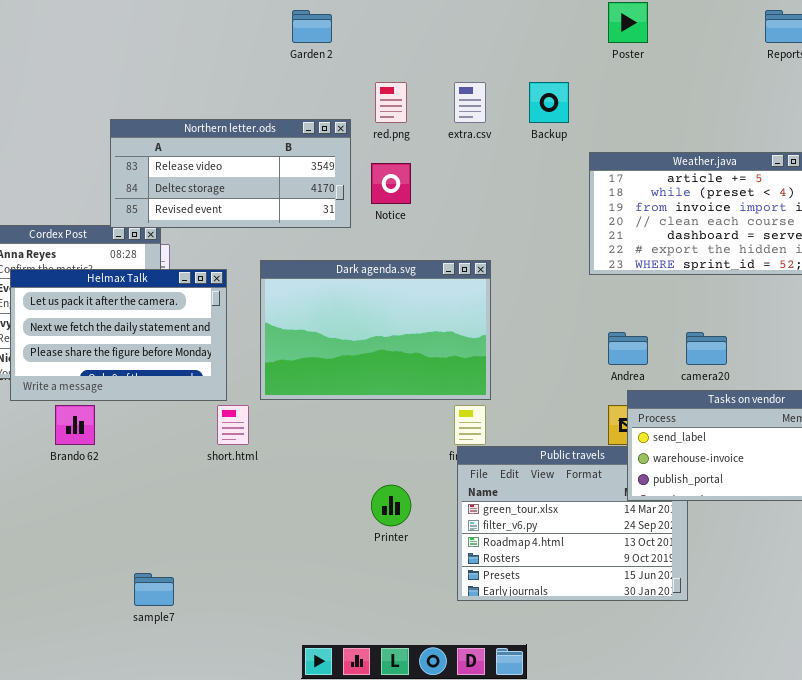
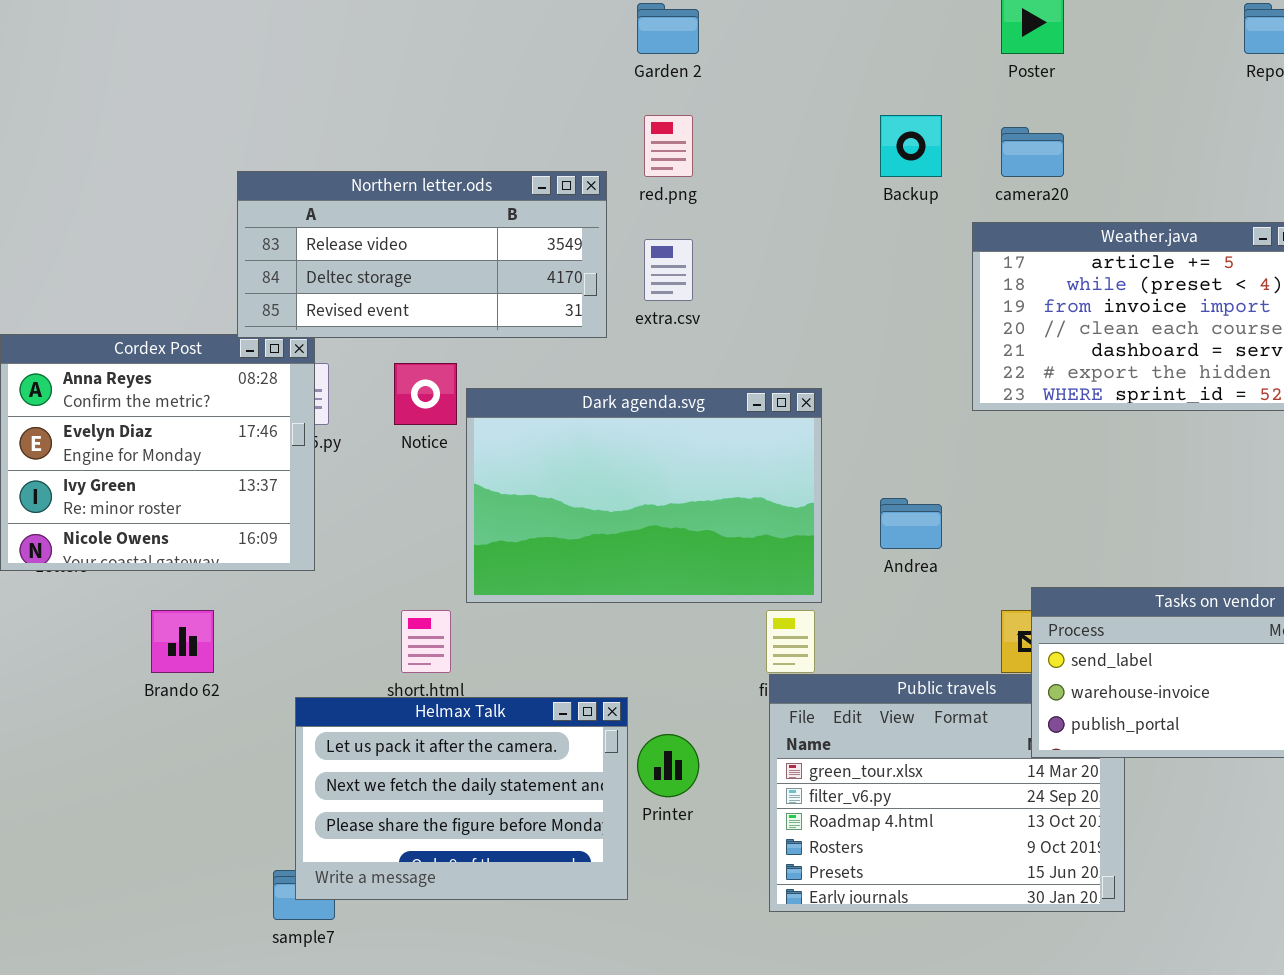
Garden 2: [292,10,332,43] -> [637,3,699,54], moved
extra.csv: [454,82,486,123] -> [644,239,693,301], moved
Notice: [371,163,411,204] -> [394,363,457,425], moved
Helmax Talk: [10,269,227,401] -> [295,697,628,900], moved
Andrea: [608,332,648,365] -> [880,498,942,549], moved
camera20: [686,332,727,365] -> [1001,127,1064,177], moved

